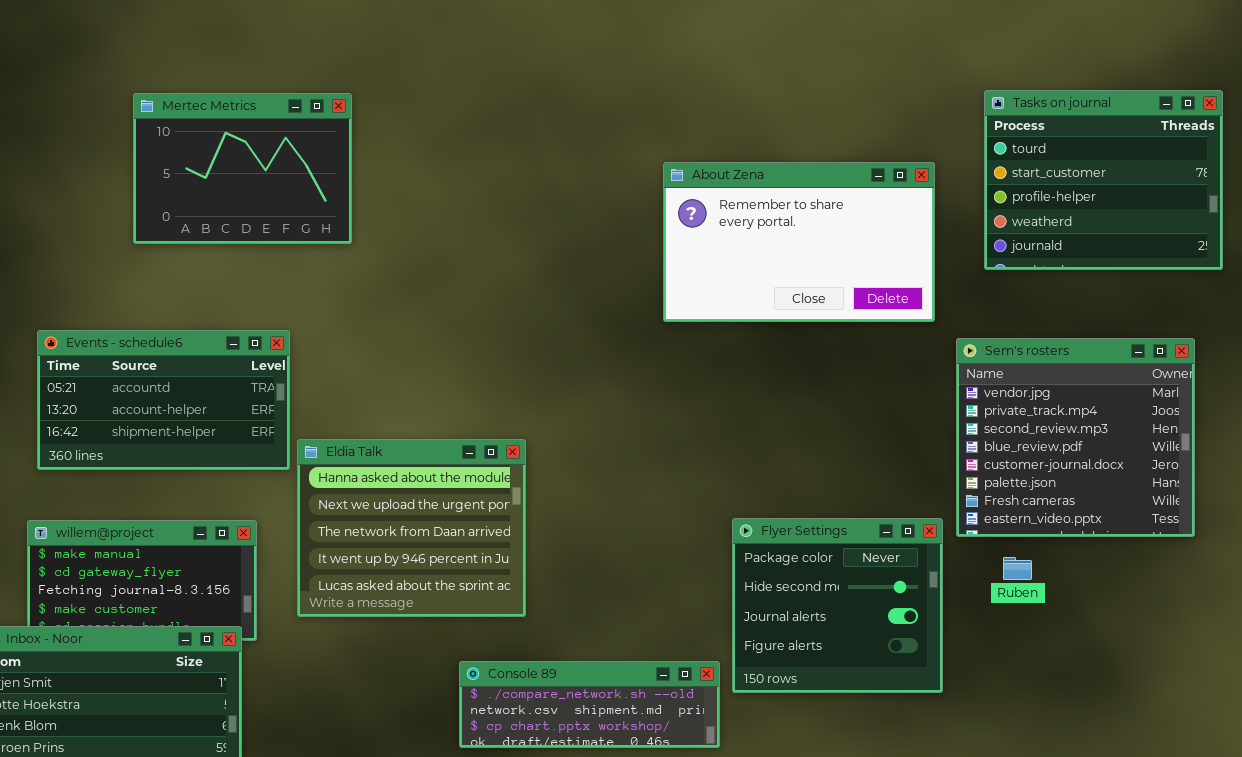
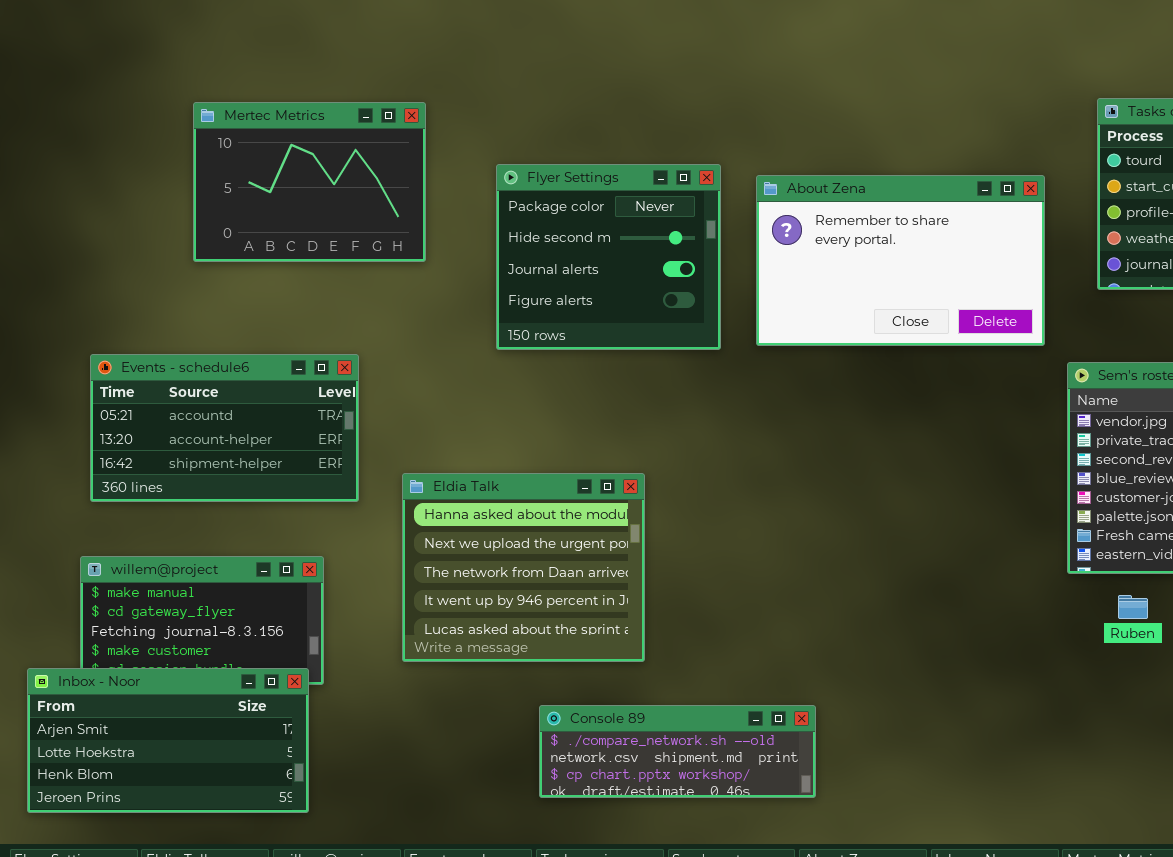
Eldia Talk: [297,439,526,617] -> [402,473,645,662], moved
Flyer Settings: [732,518,943,693] -> [496,164,721,350], moved

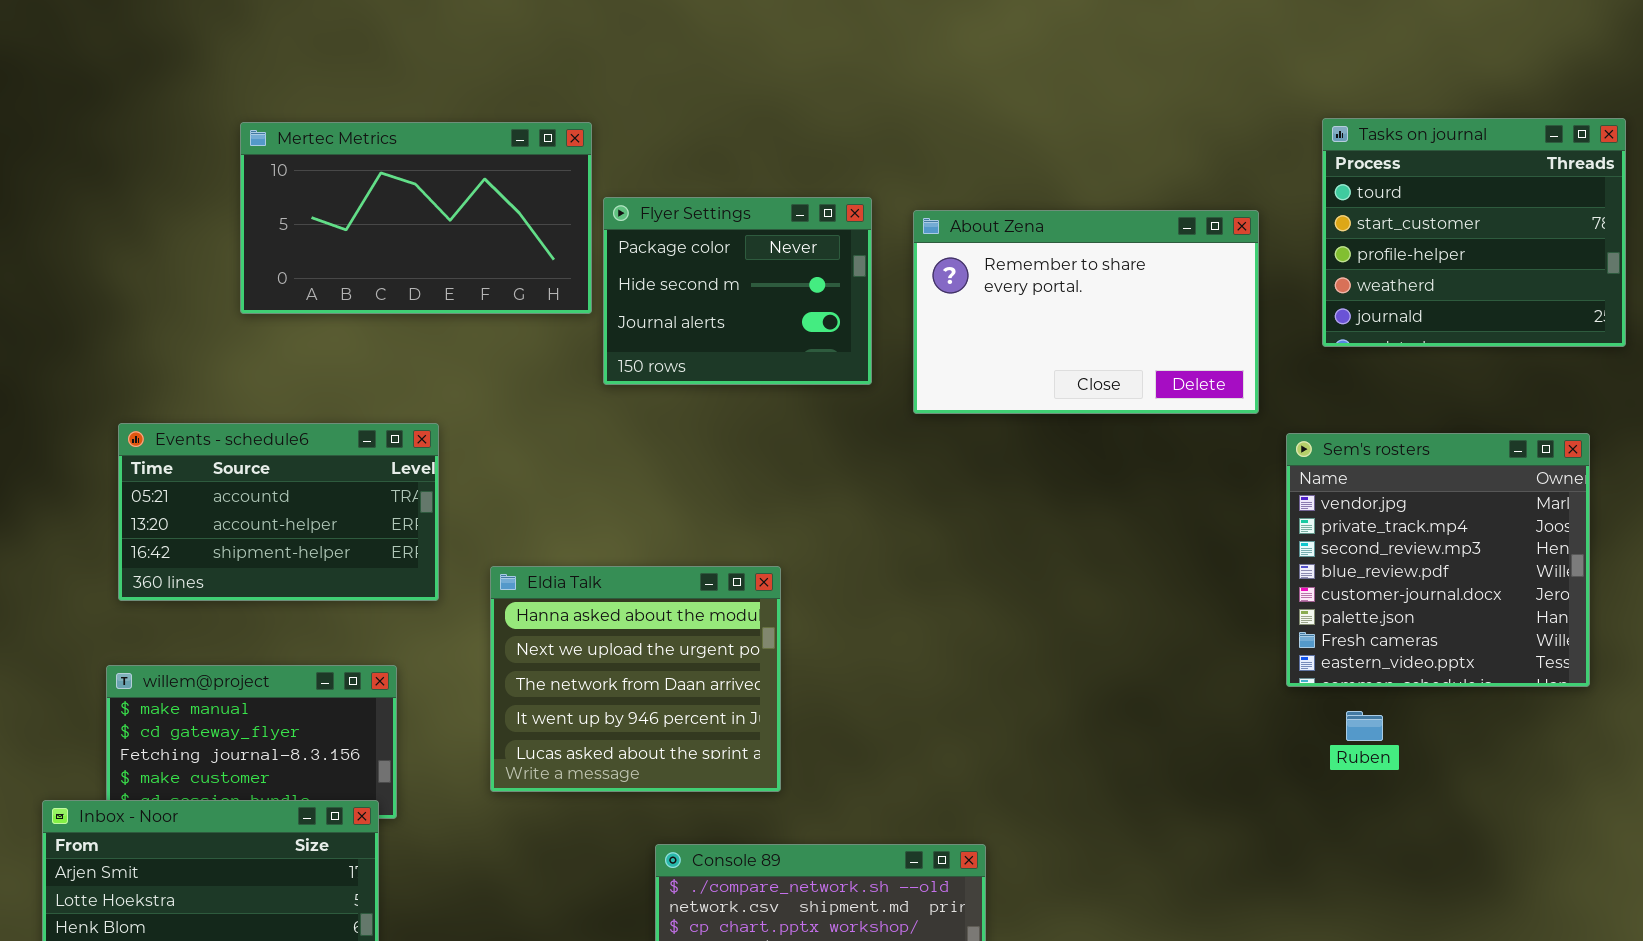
Mertec Metrics: [193,102,426,262] -> [240,122,592,314], resized
Flyer Settings: [496,164,721,350] -> [603,197,872,385], resized

